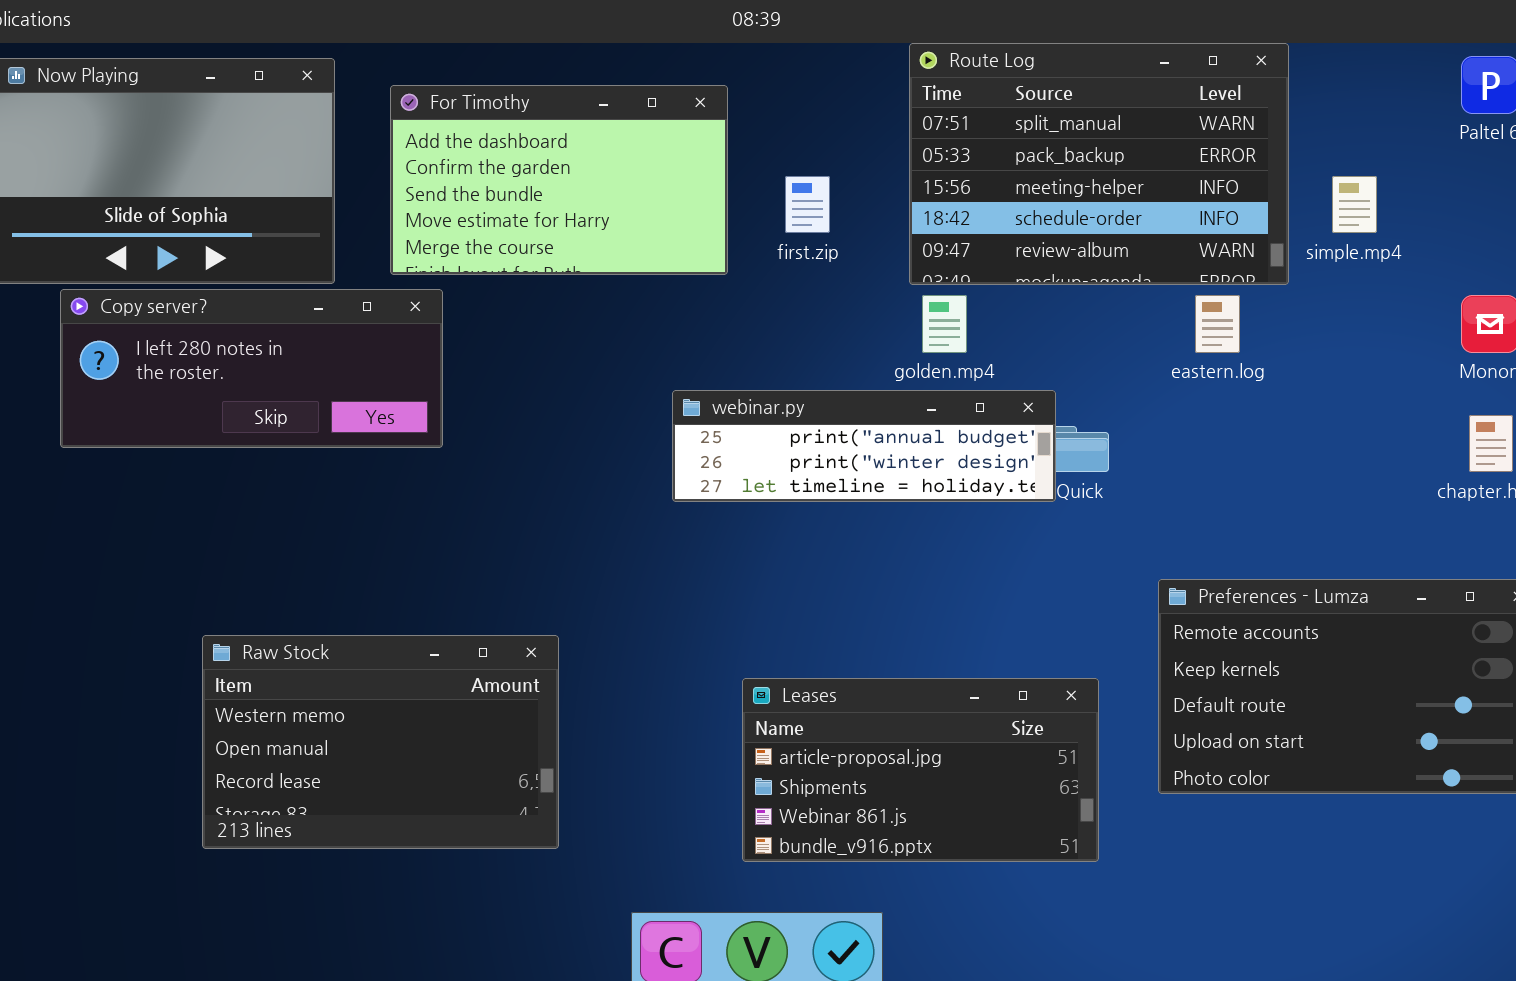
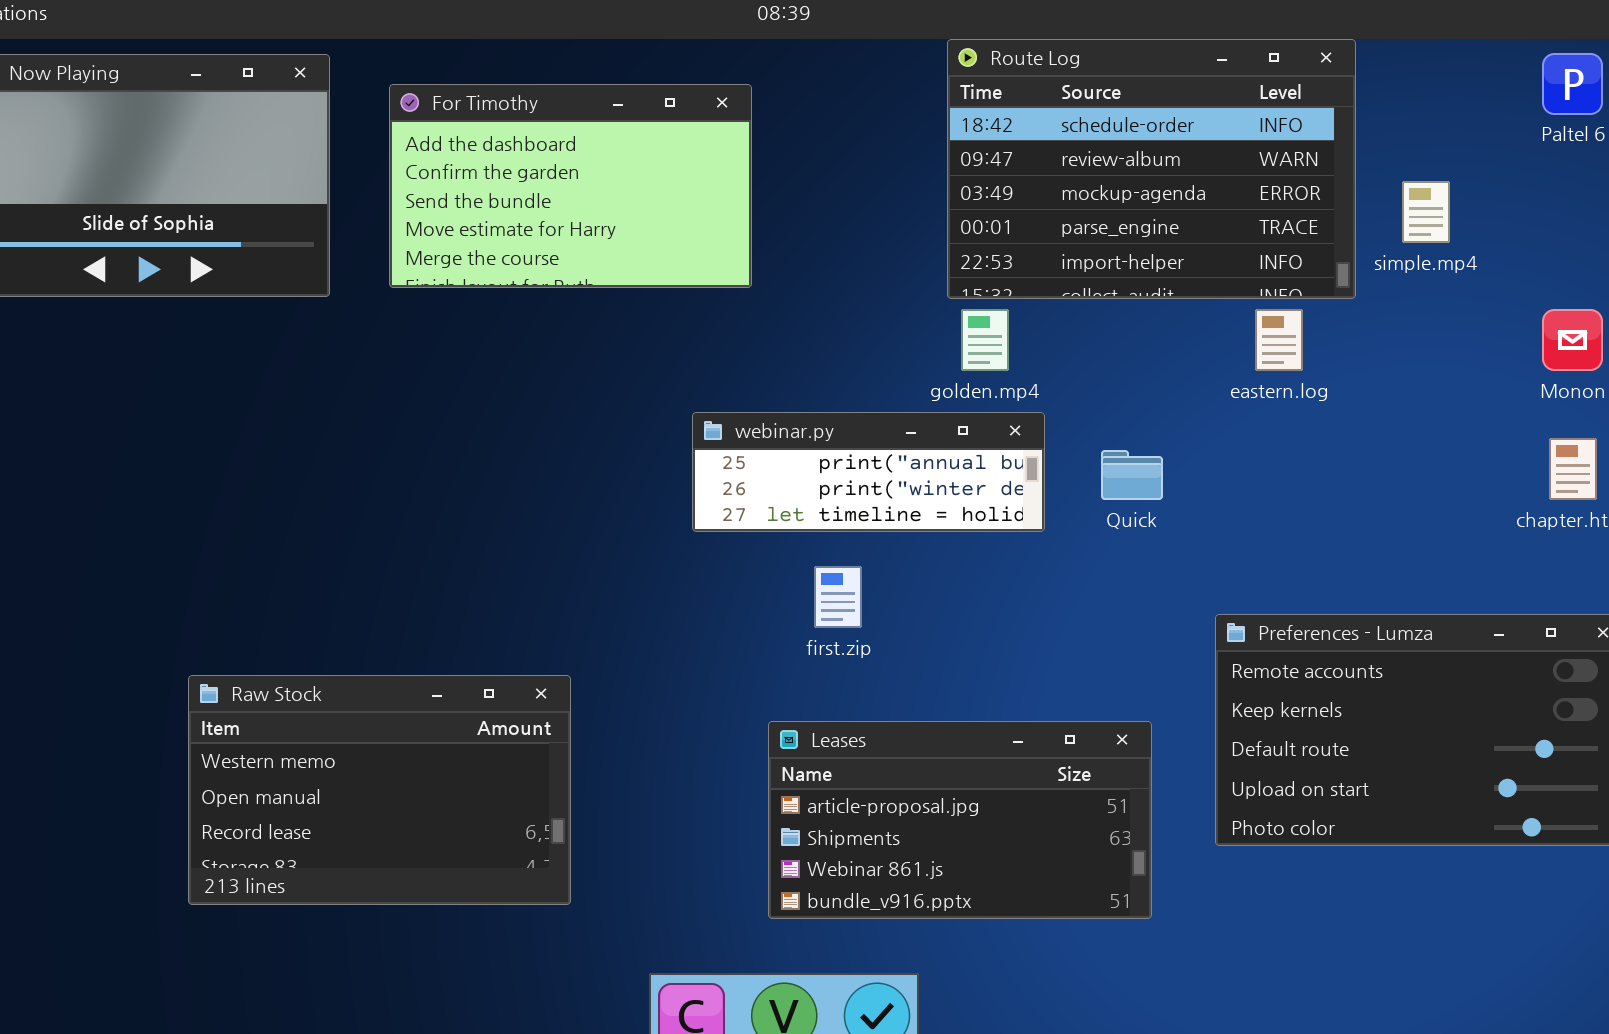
Route Log: [909,43,1289,285] -> [947,39,1356,299], scrolled down 3 rows
first.zip: [785,176,830,233] -> [814,566,862,628], moved
Copy server?: [60,289,443,448] -> none, closed
webinar.py: [672,390,1056,502] -> [692,412,1045,532], resized

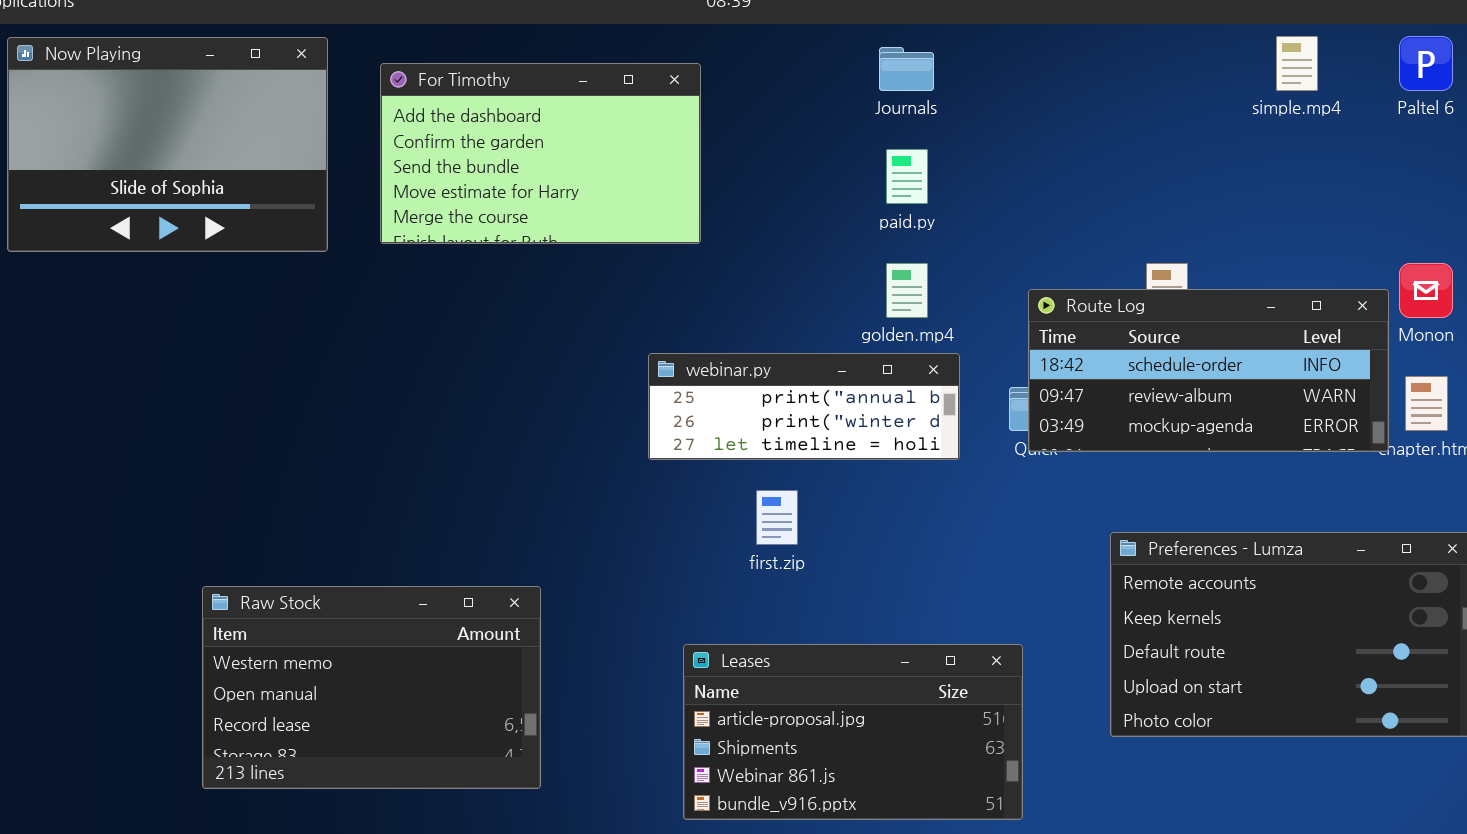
Route Log: [947,39,1356,299] -> [1028,289,1389,452], moved, resized
simple.mp4: [1402,181,1450,243] -> [1276,36,1318,91], moved
Leases: [768,721,1152,919] -> [683,644,1023,820], moved

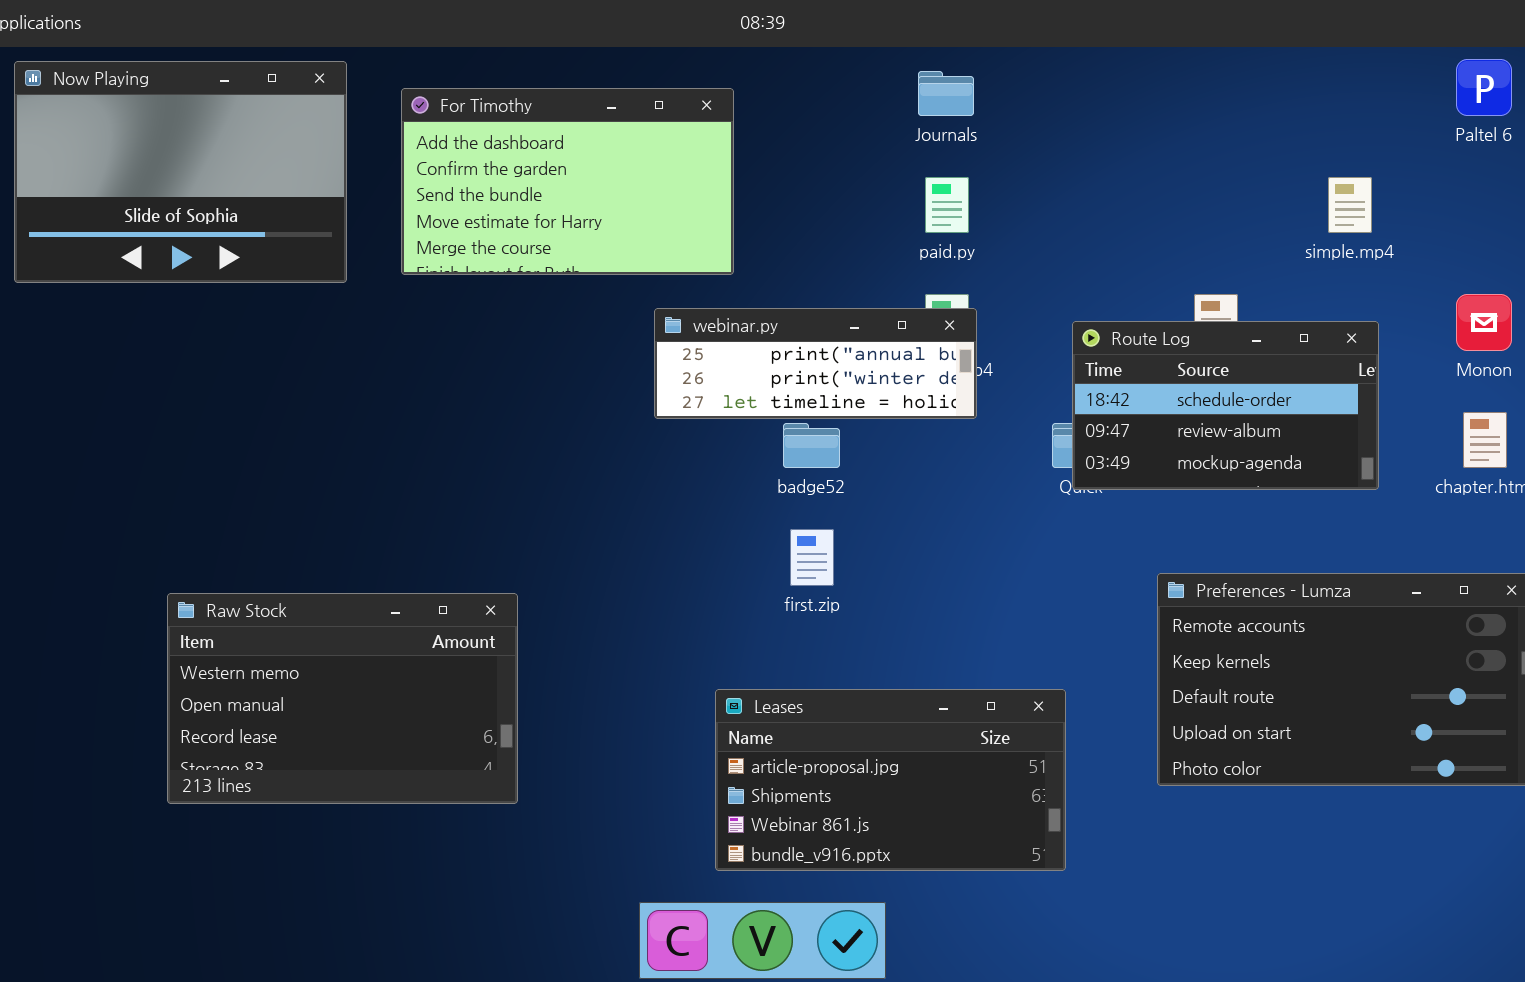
simple.mp4: [1276,36,1318,91] -> [1328,177,1372,233], moved
Route Log: [1028,289,1389,452] -> [1072,321,1379,490], resized
webinar.py: [648,353,960,460] -> [654,308,977,419], moved
Raw Stock: [202,586,541,789] -> [167,593,518,804], moved

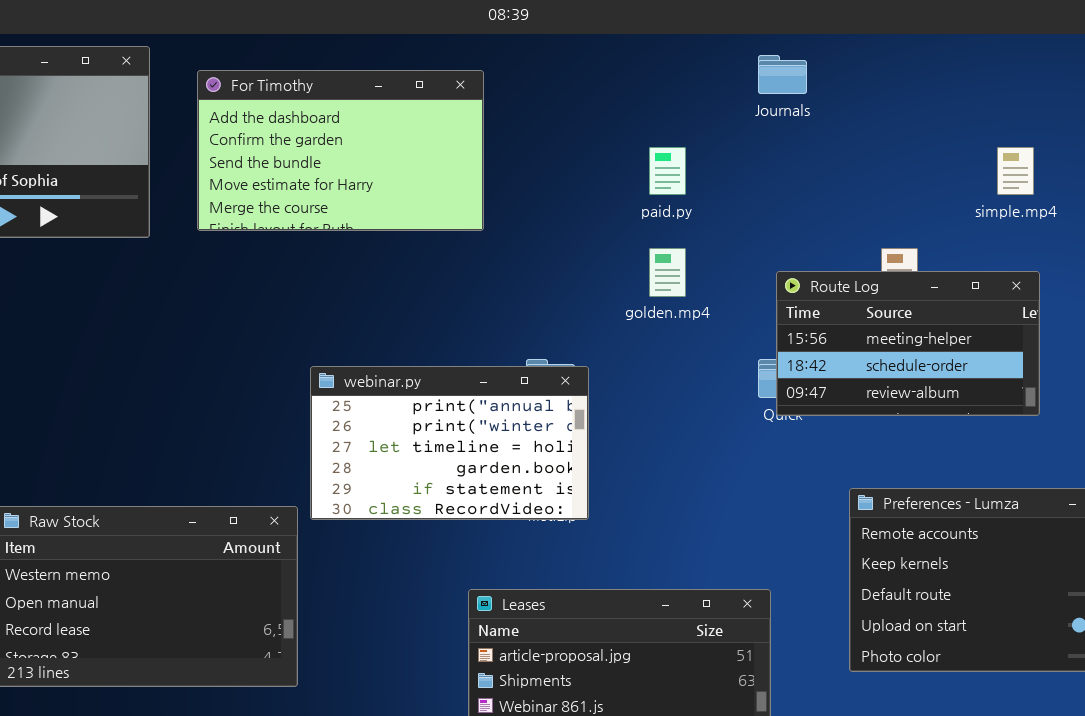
Journals: [918,71,974,116] -> [758,55,807,94], moved
webinar.py: [654,308,977,419] -> [310,366,589,520], moved, resized
Route Log: [1072,321,1379,490] -> [776,271,1040,416], scrolled up 1 row

